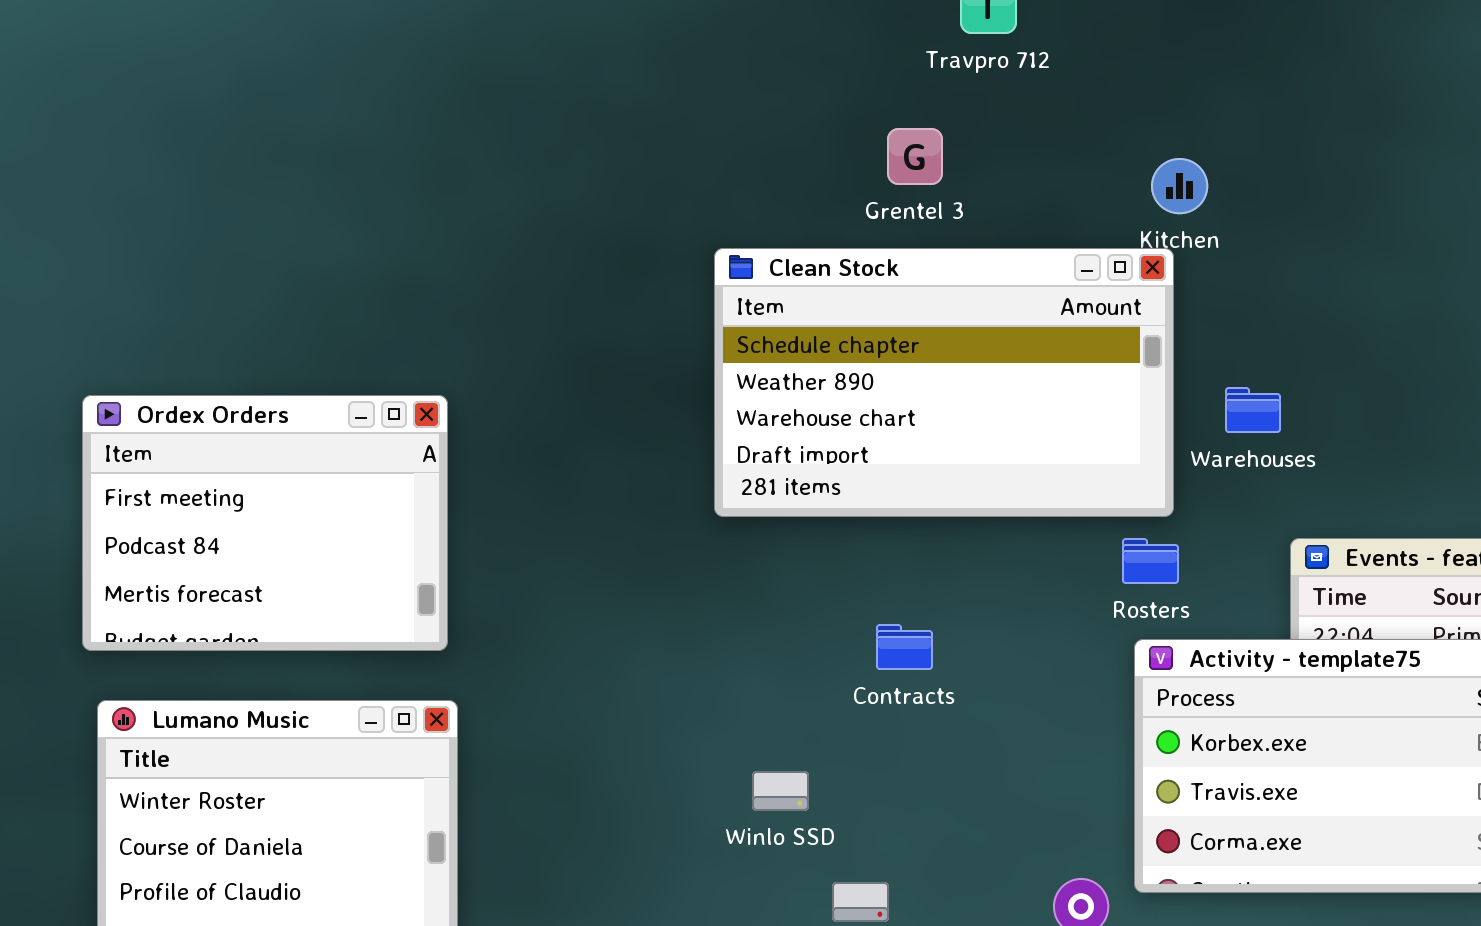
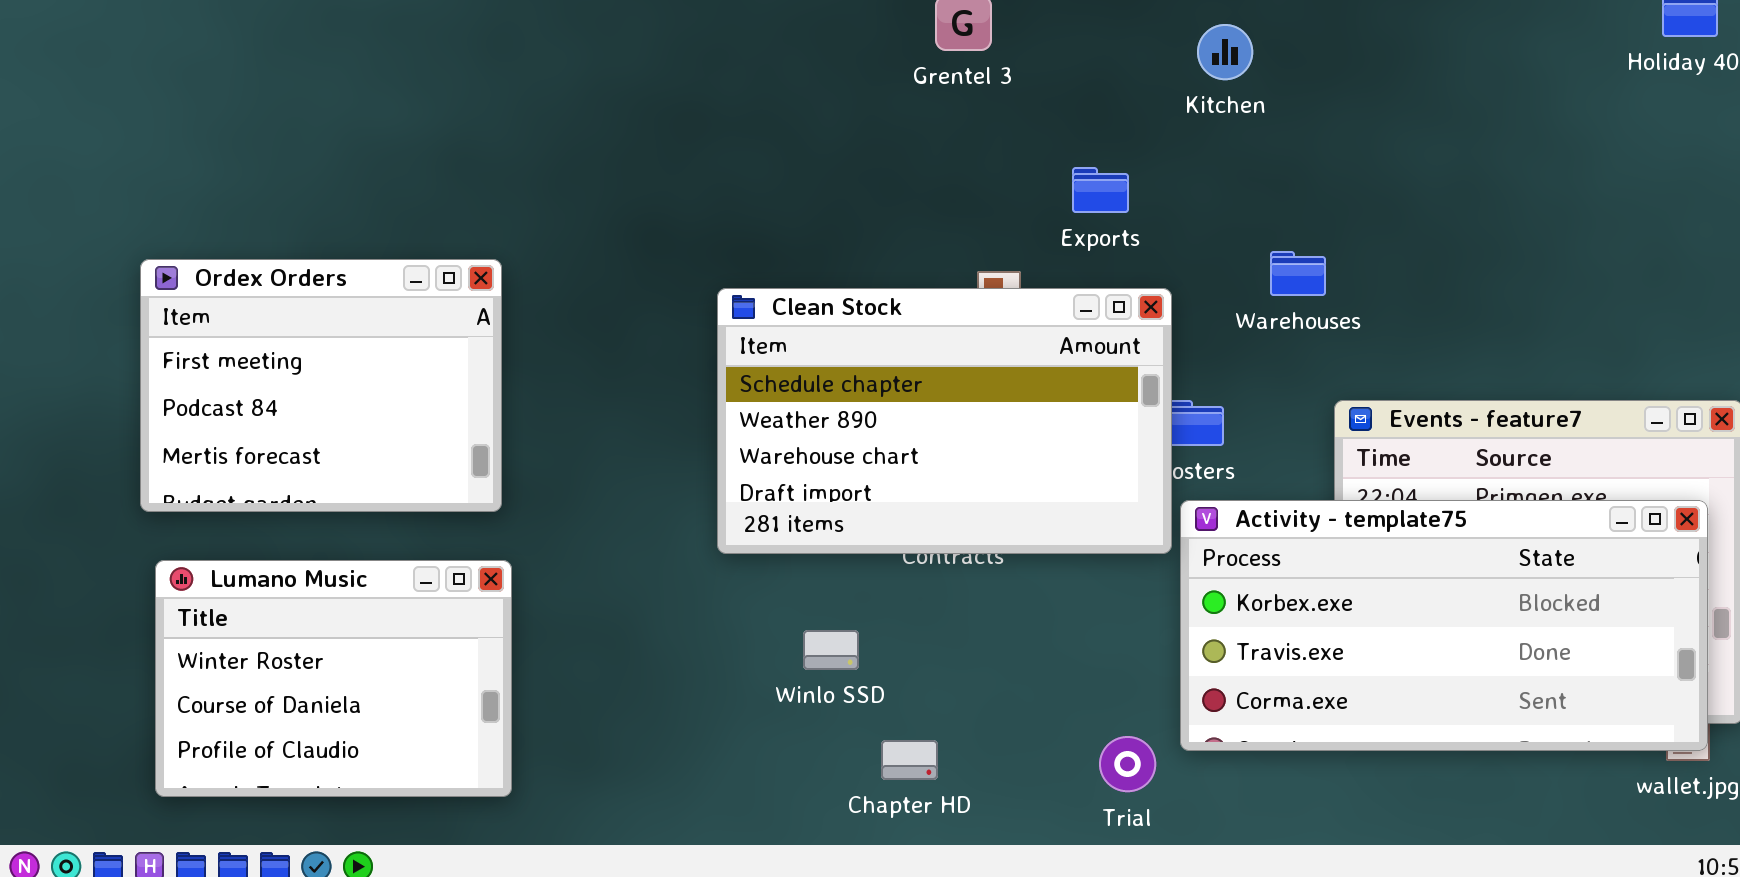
Clean Stock: [714,248,1174,517] -> [717,288,1172,554], moved

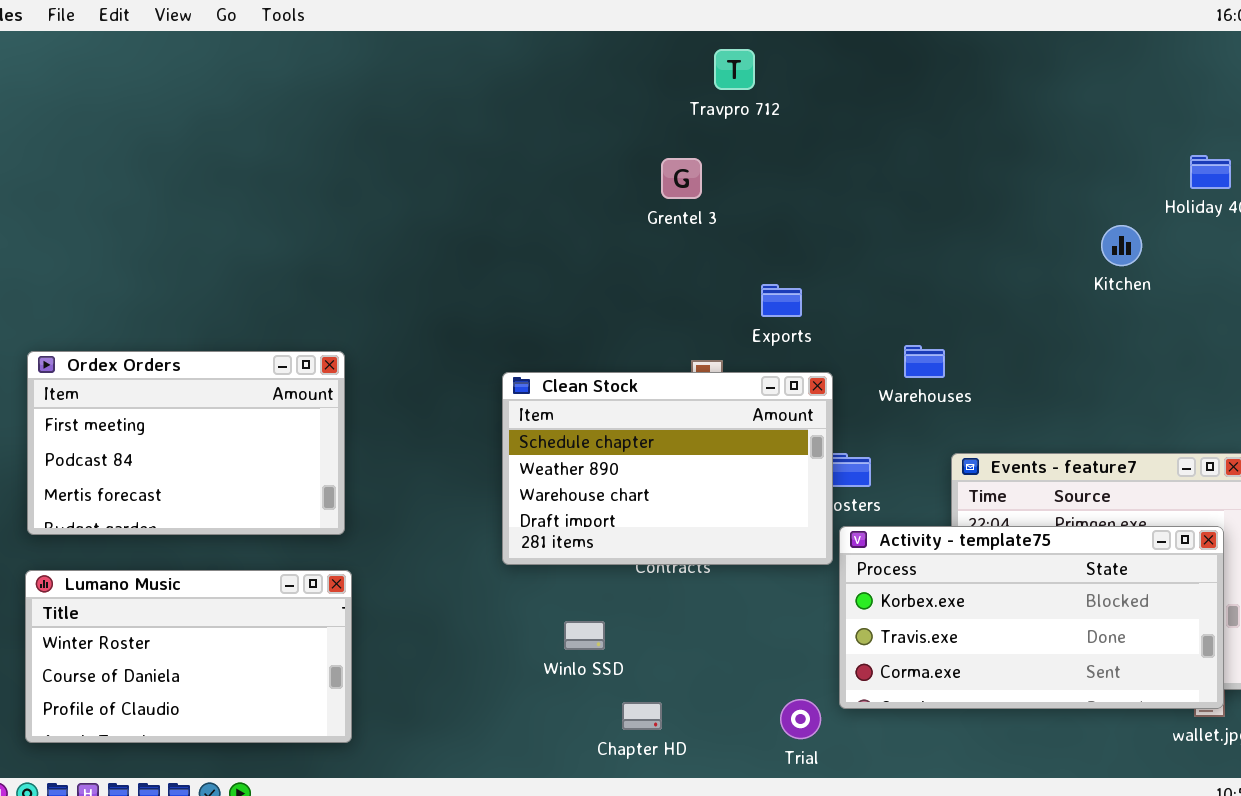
Kitchen: [1197,24,1253,80] -> [1101,225,1142,266], moved
Ordex Orders: [140,259,502,512] -> [27,351,345,535], resized
Lumano Music: [155,560,512,797] -> [25,570,352,743], resized

